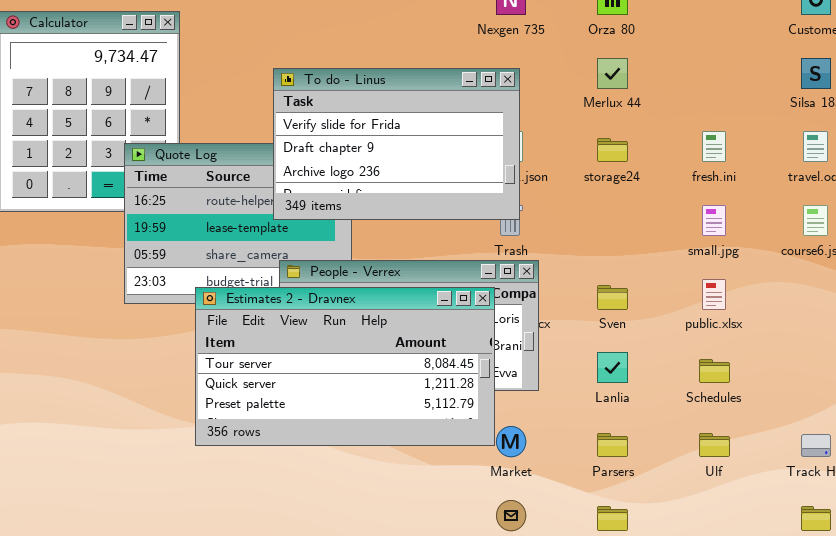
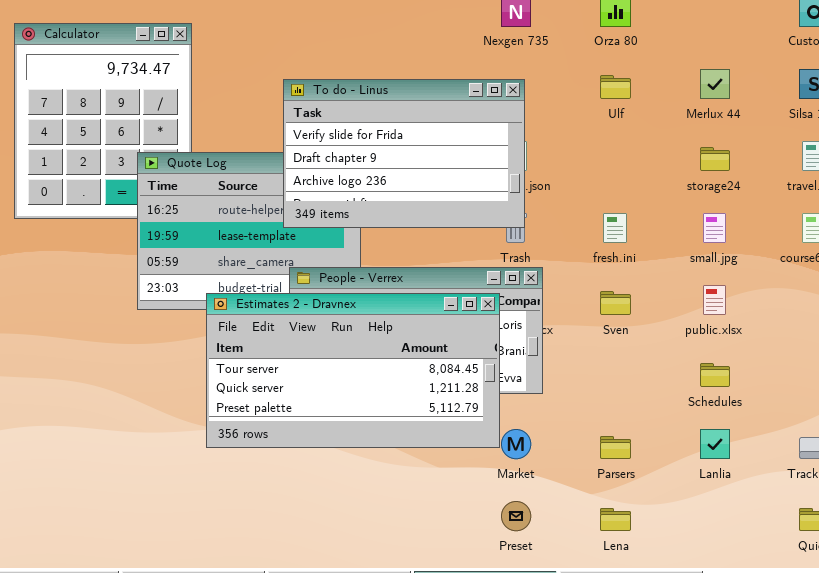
Merlux 44: [597,58,628,89] -> [700,69,730,99], moved
fresh.ini: [702,131,726,162] -> [603,213,627,243], moved
storage24: [597,138,628,162] -> [700,147,730,171], moved
Lanlia: [597,352,628,383] -> [700,429,730,459], moved
Ulf: [699,433,730,457] -> [600,75,631,99], moved

